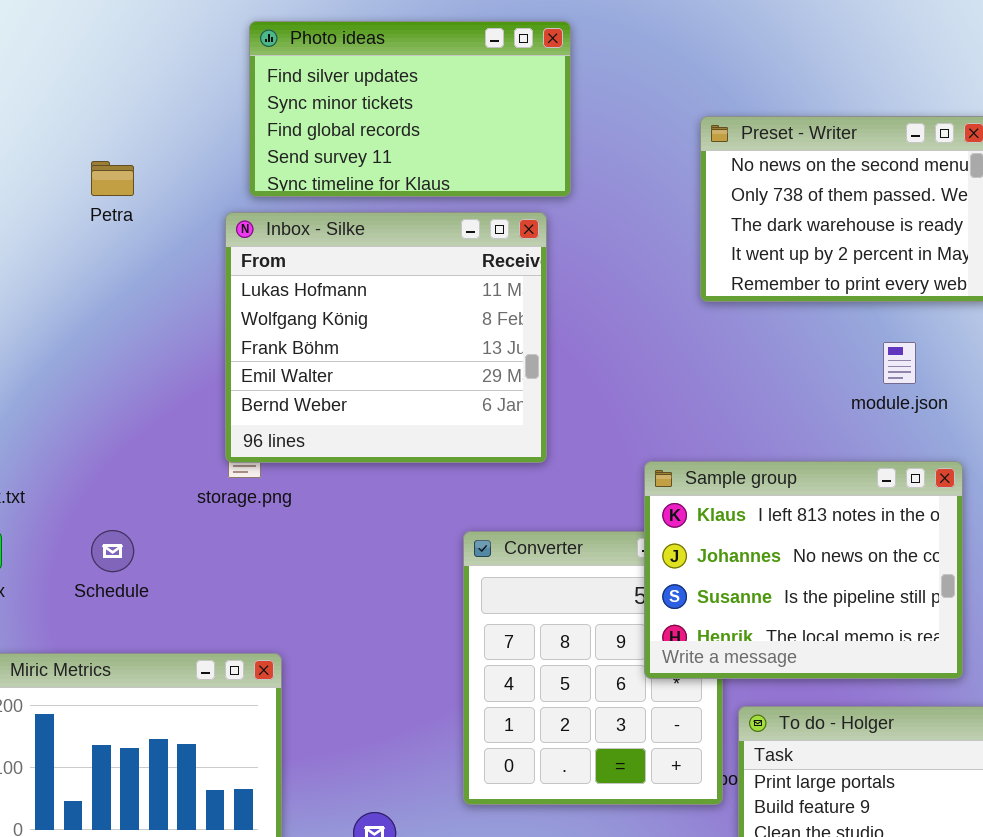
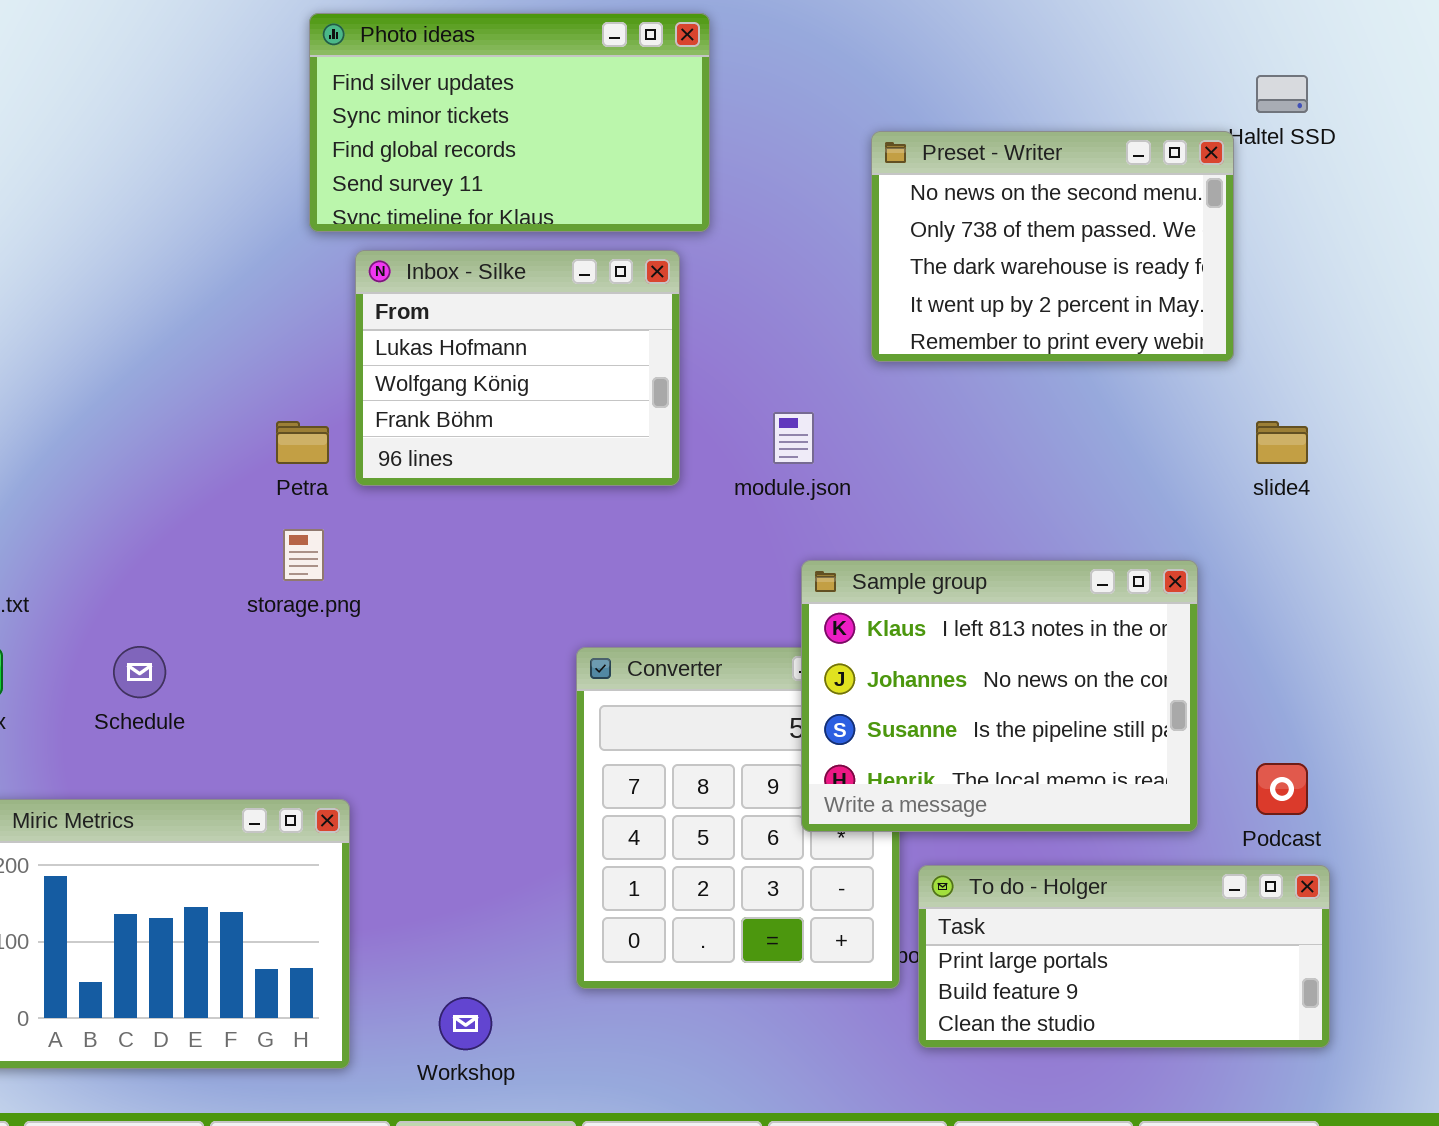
Petra: [91,161,134,196] -> [276,421,329,464], moved
Inbox - Silke: [225,212,547,463] -> [355,250,680,486], resized
module.json: [883,342,916,384] -> [773,412,814,464], moved

